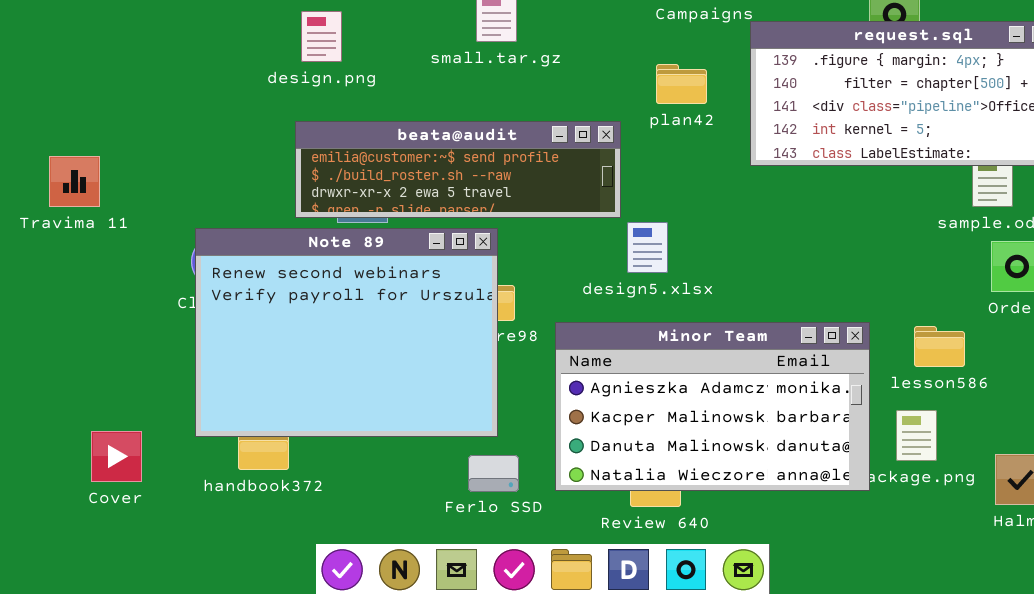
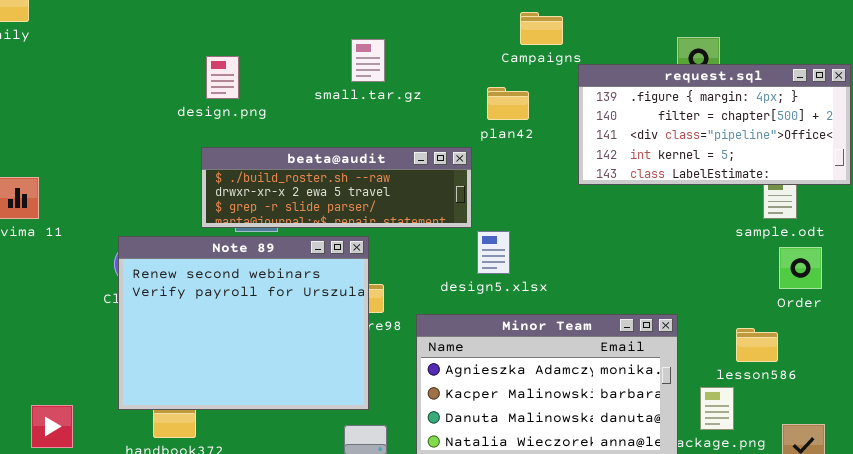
plan42: [656,64,707,104] -> [487,87,529,120], moved
beata@audit: [295,121,621,218] -> [201,147,472,228], scrolled down 1 row
lesson586: [914,326,965,367] -> [736,328,778,362], moved

